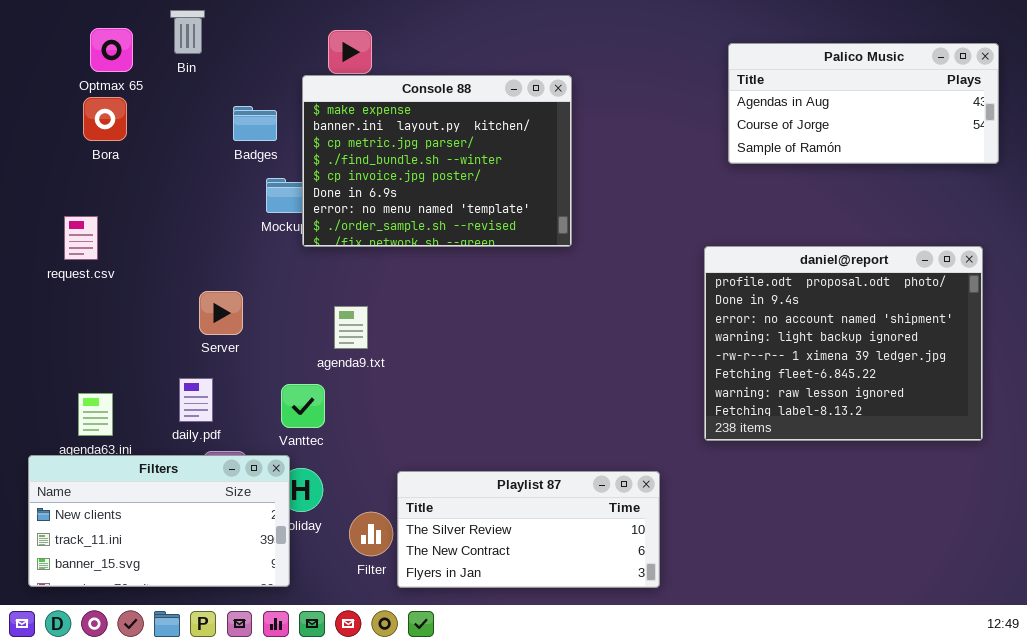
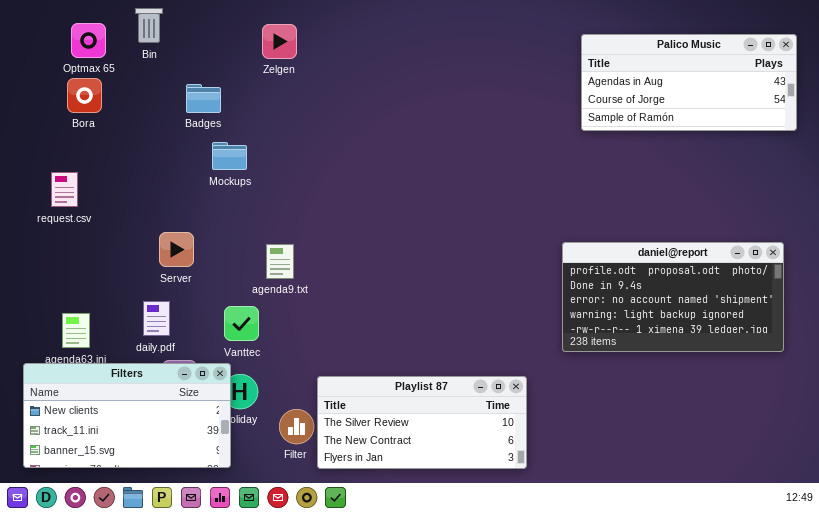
Console 88: [302,75,572,247] -> none, closed
daniel@report: [704,246,983,441] -> [562,242,784,352], resized

